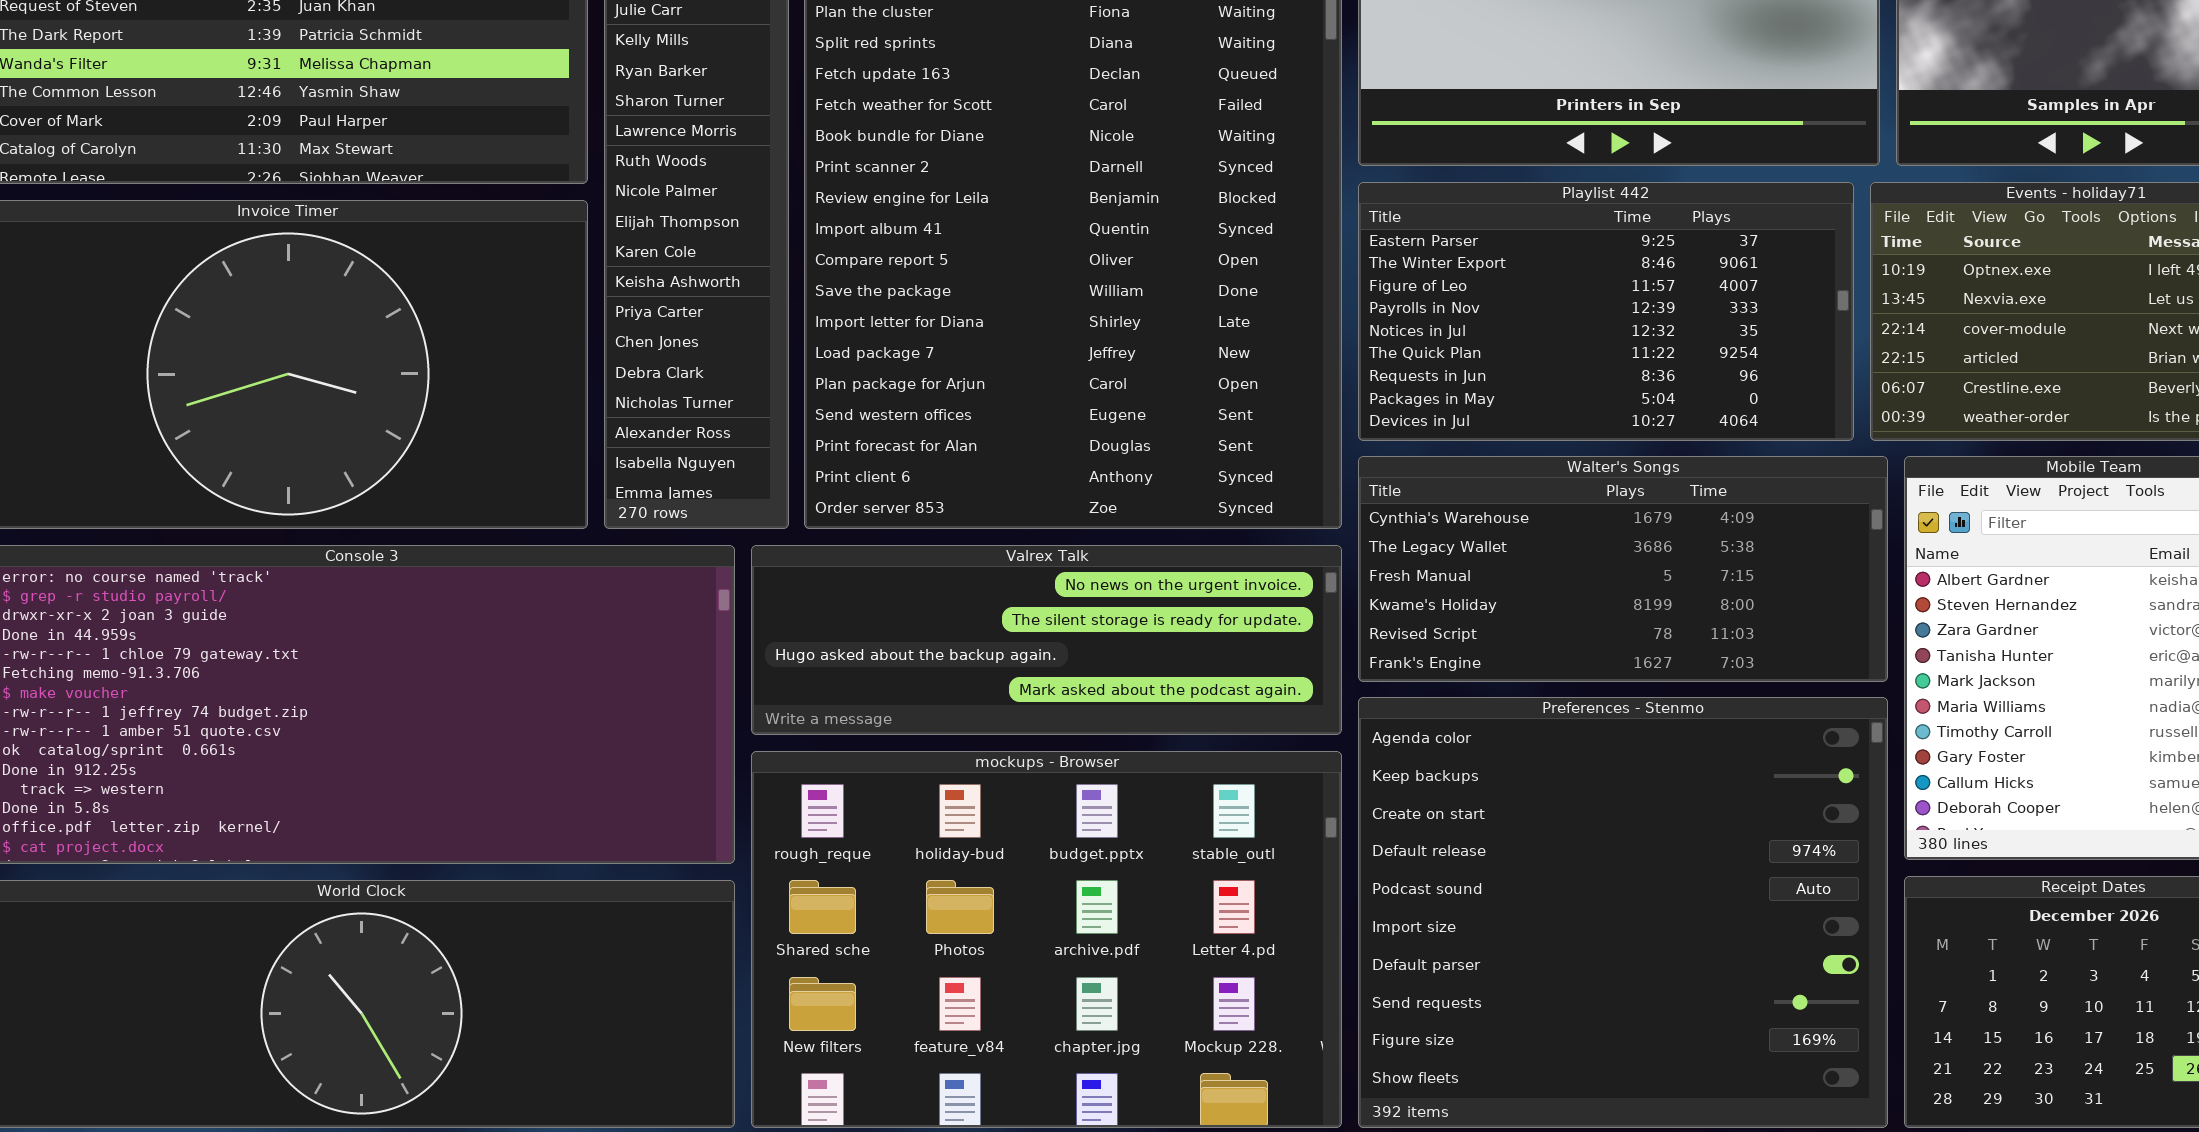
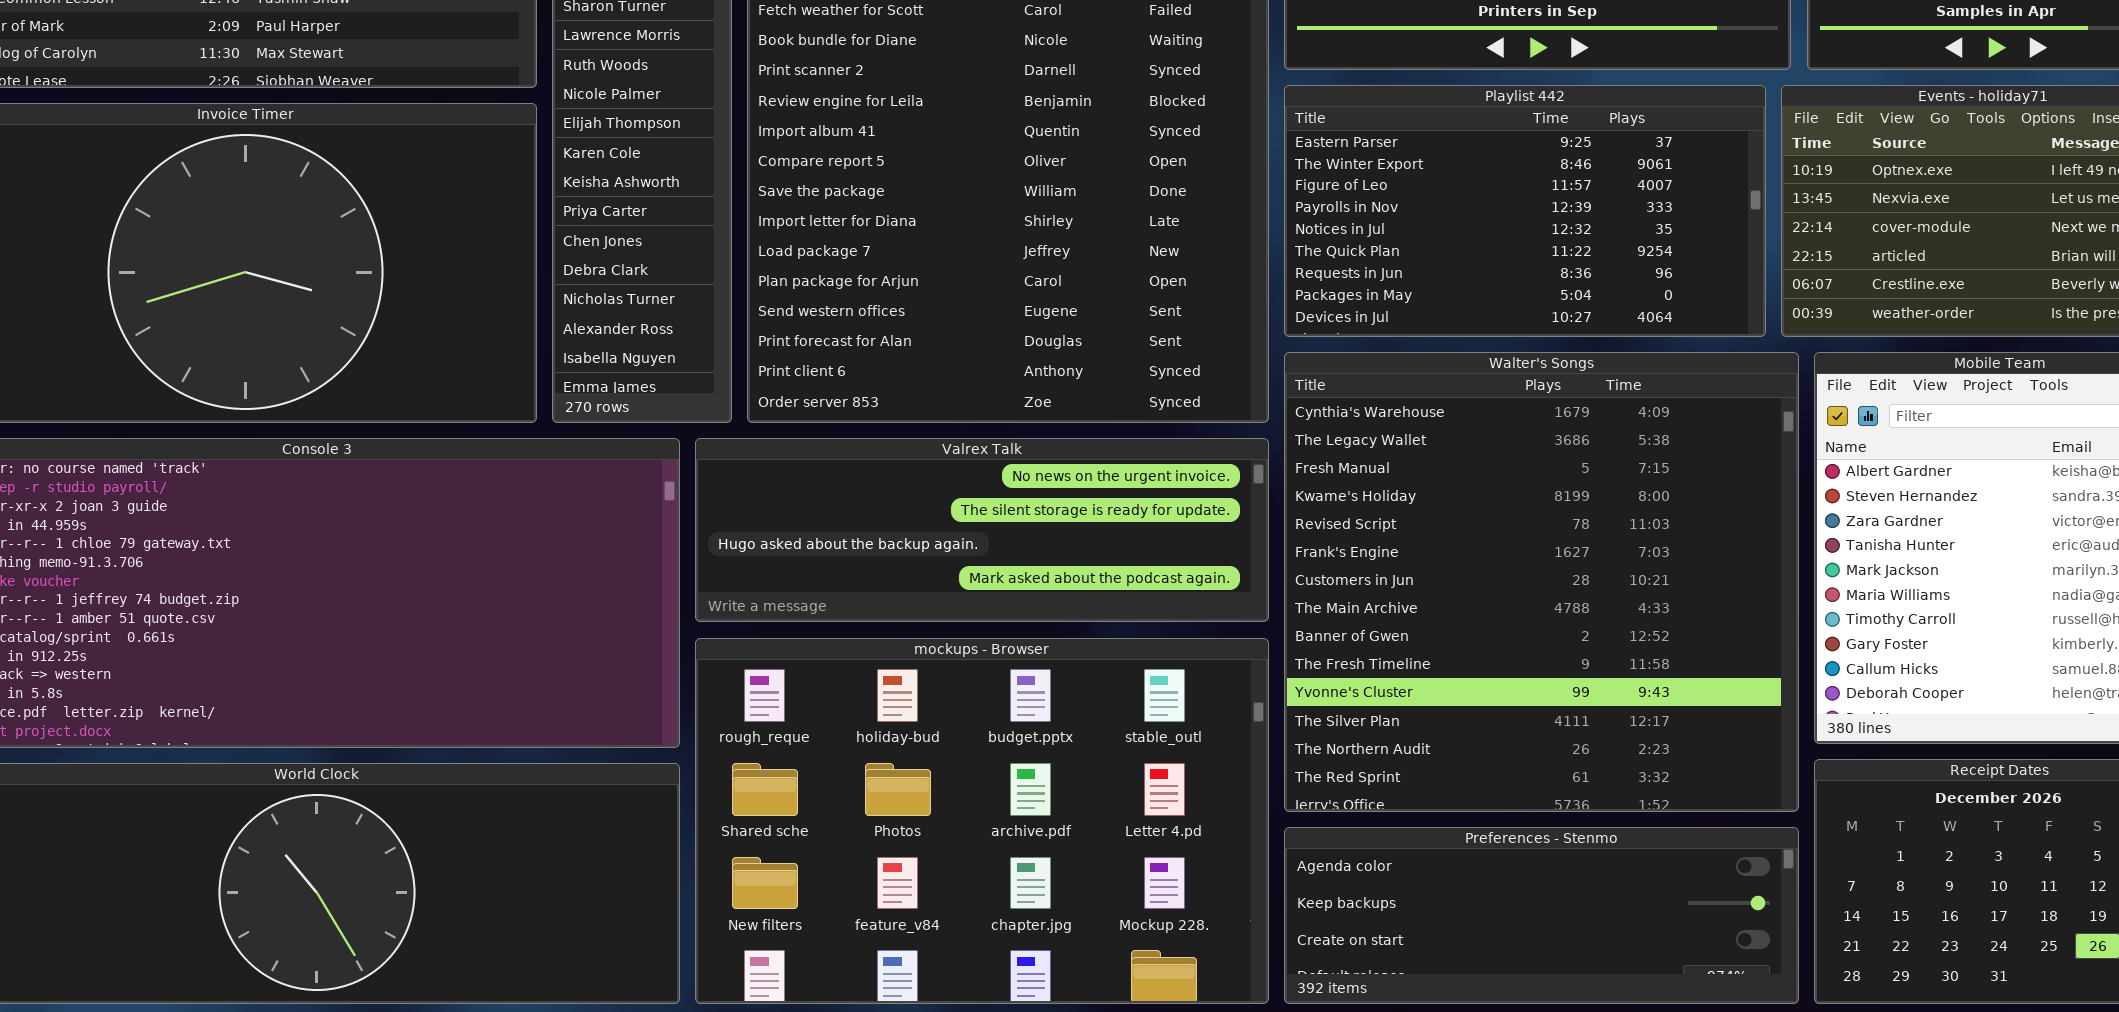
Walter's Songs: [1358,456,1888,682] -> [1284,352,1799,812], resized
Preferences - Stenmo: [1358,697,1888,1128] -> [1284,827,1799,1004], resized

